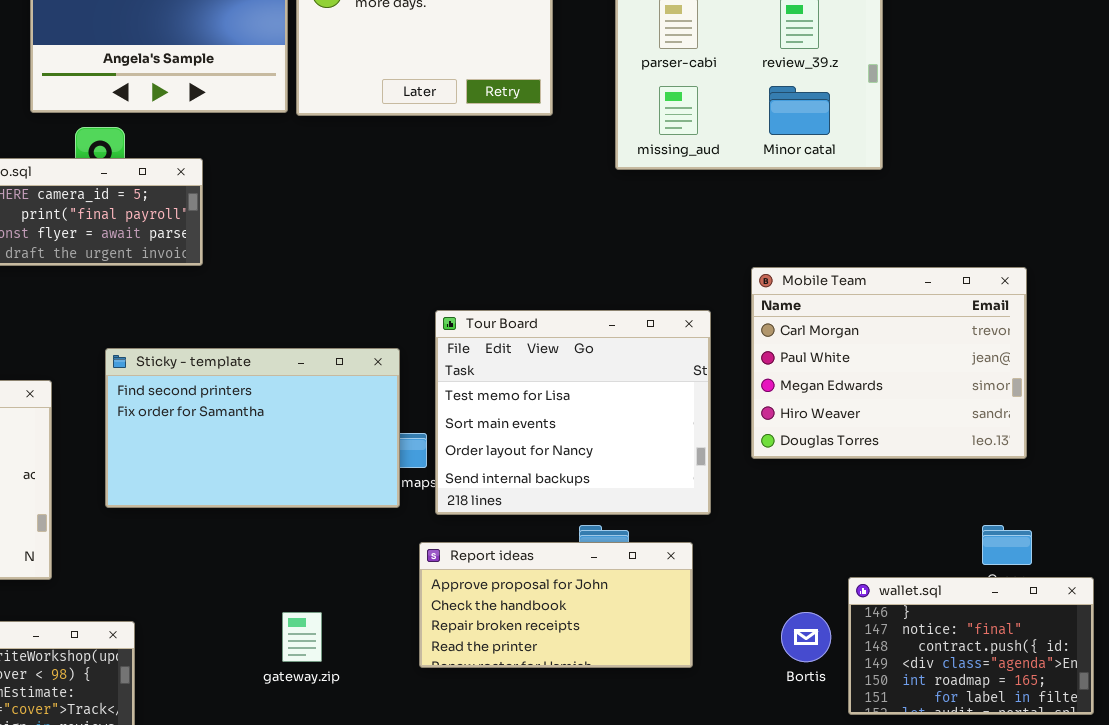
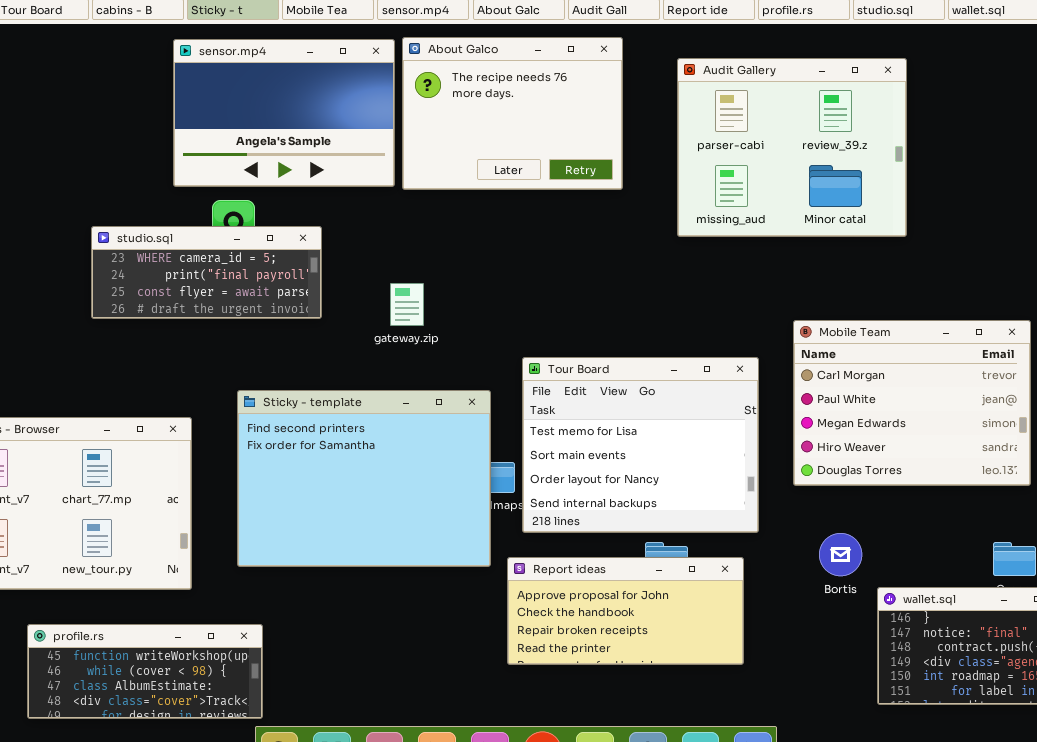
Sticky - template: [105,348,400,508] -> [237,390,491,567], resized
gateway.zip: [282,612,322,662] -> [390,283,424,326], moved
Bortis: [781,612,831,662] -> [819,533,862,576], moved

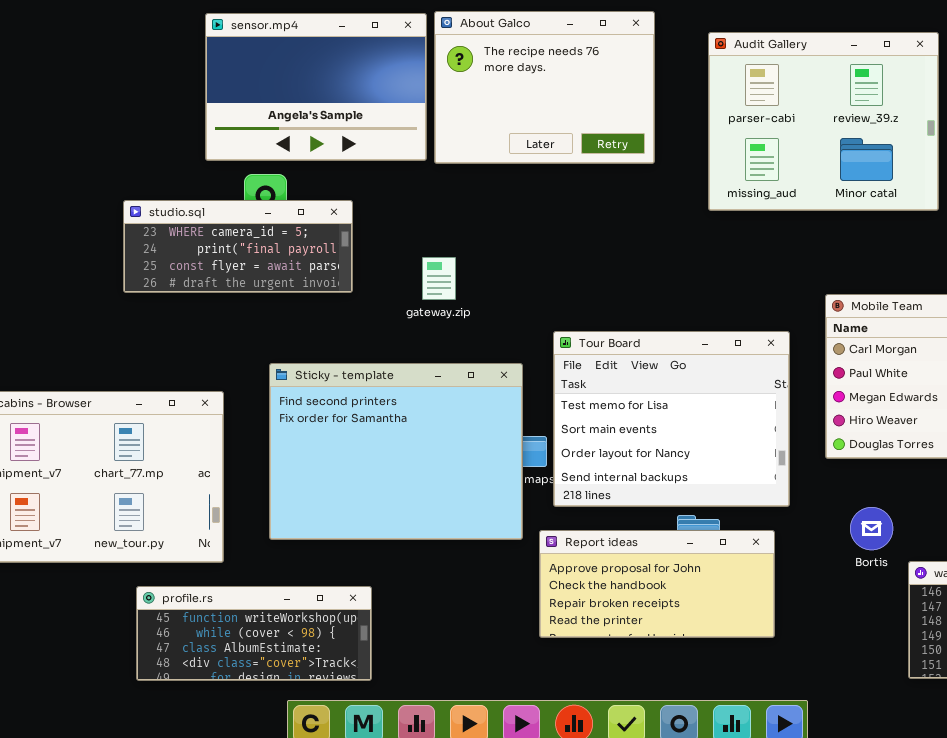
profile.rs: [27,624,263,719] -> [136,586,372,681], moved

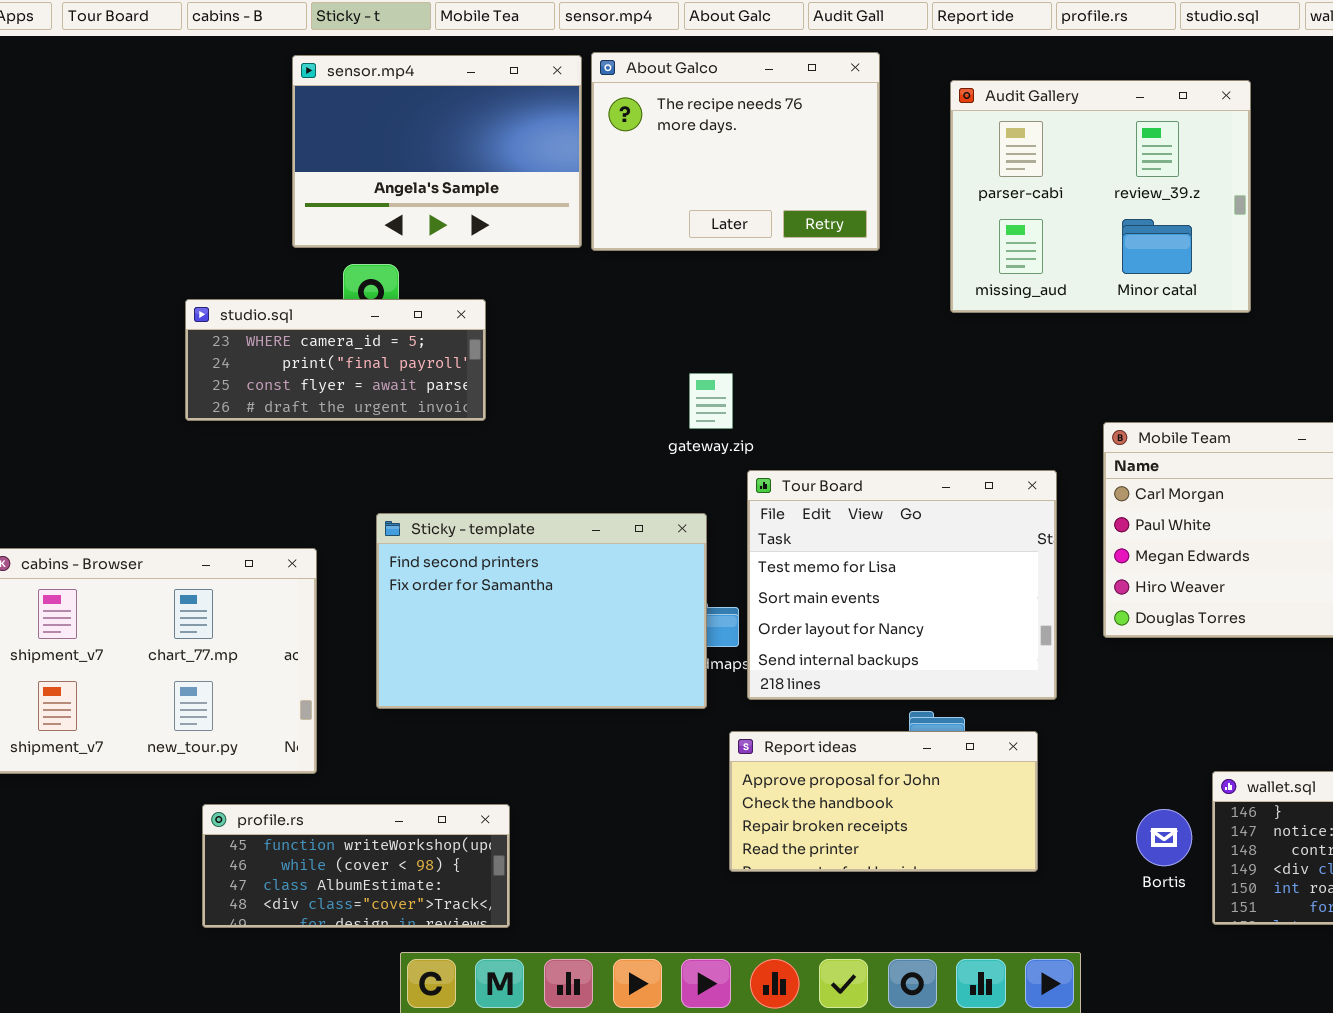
gateway.zip: [422,257,456,300] -> [689,373,733,429], moved
Sticky - template: [269,363,523,540] -> [376,513,707,709], resized
Bortis: [850,507,893,550] -> [1136,809,1192,866], moved

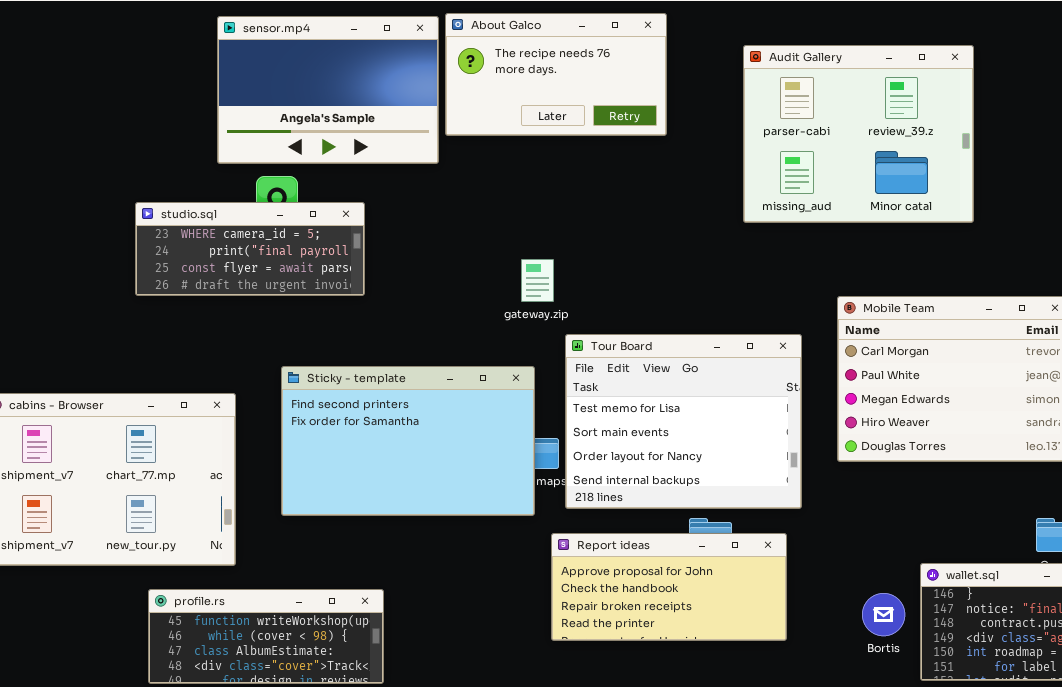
About Galco: [591,52,880,251] -> [445,13,667,136], resized
Audit Gallery: [950,80,1251,313] -> [743,45,974,223], moved

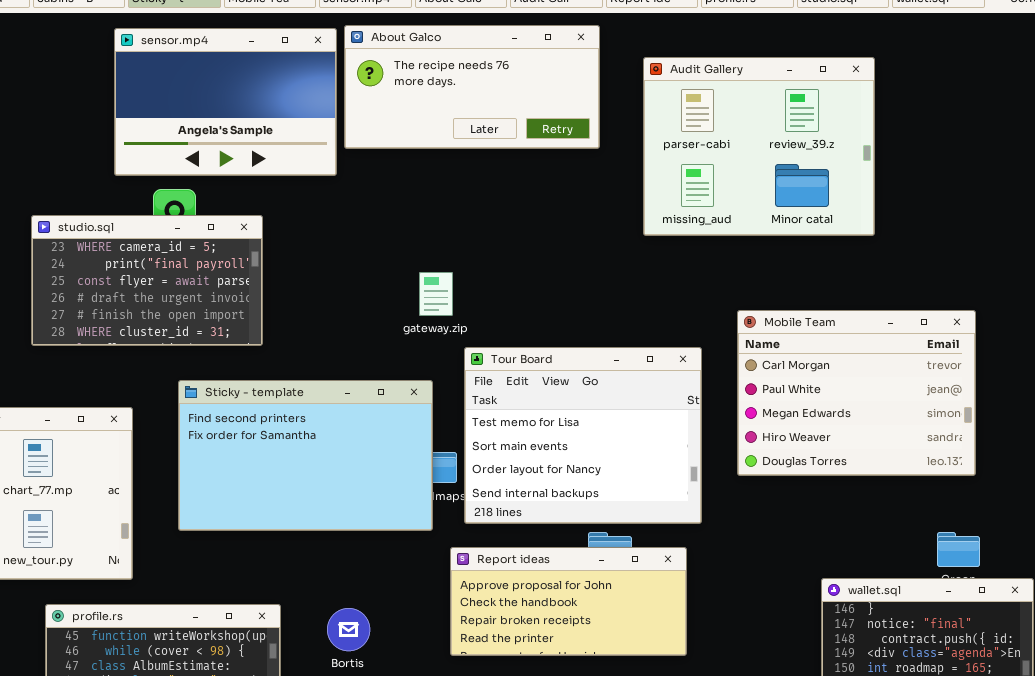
About Galco: [445,13,667,136] -> [344,25,600,149], resized
studio.sql: [135,202,365,296] -> [31,215,263,346], resized
Bortis: [862,593,905,636] -> [327,608,370,651], moved

